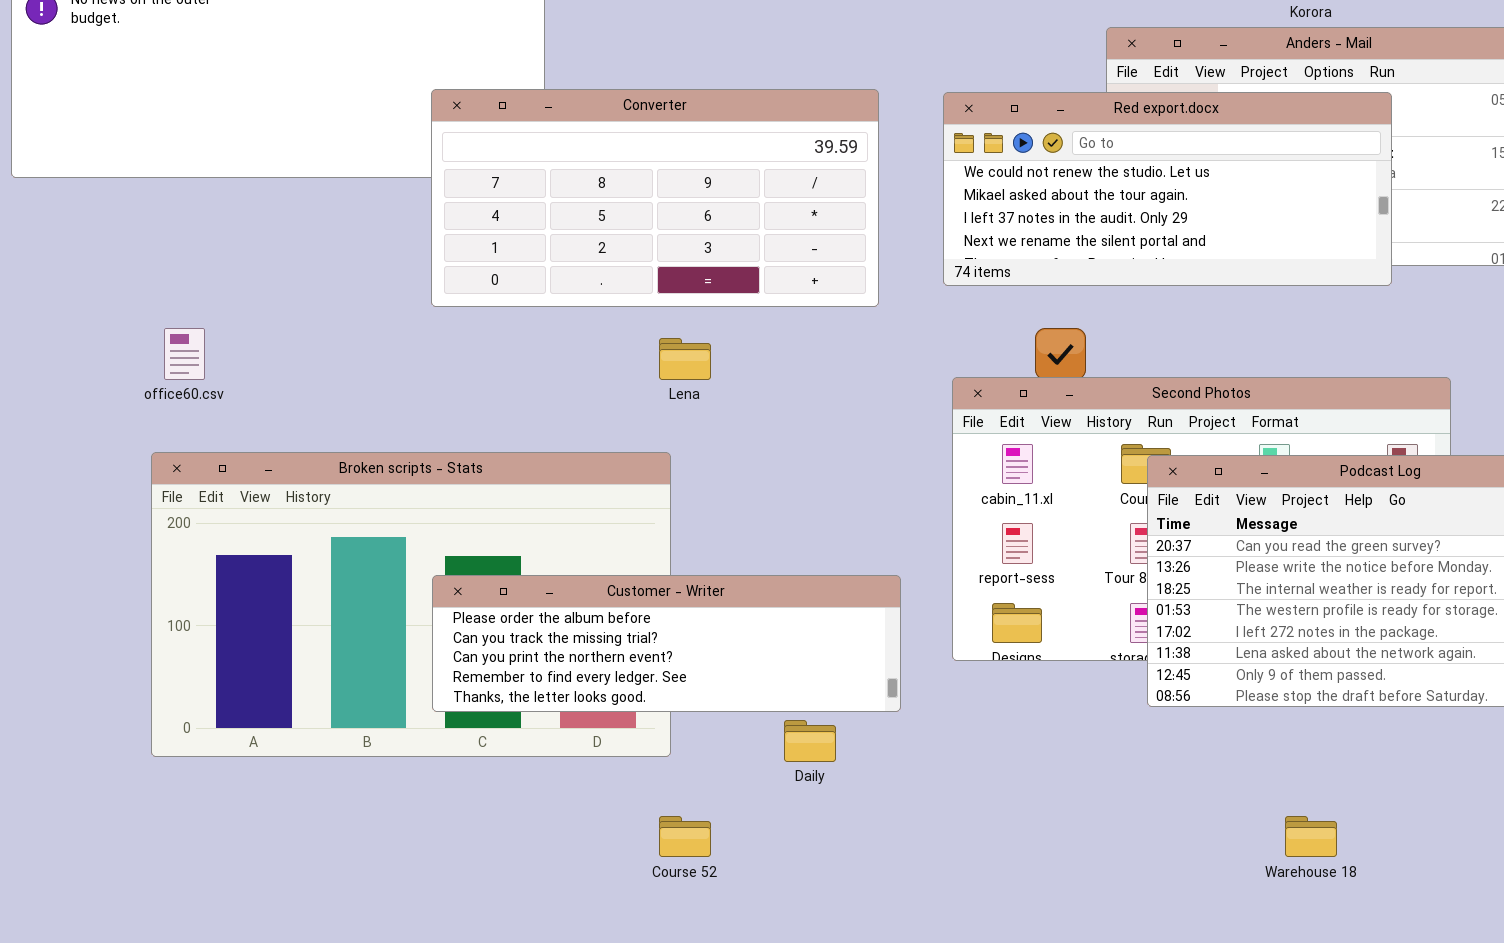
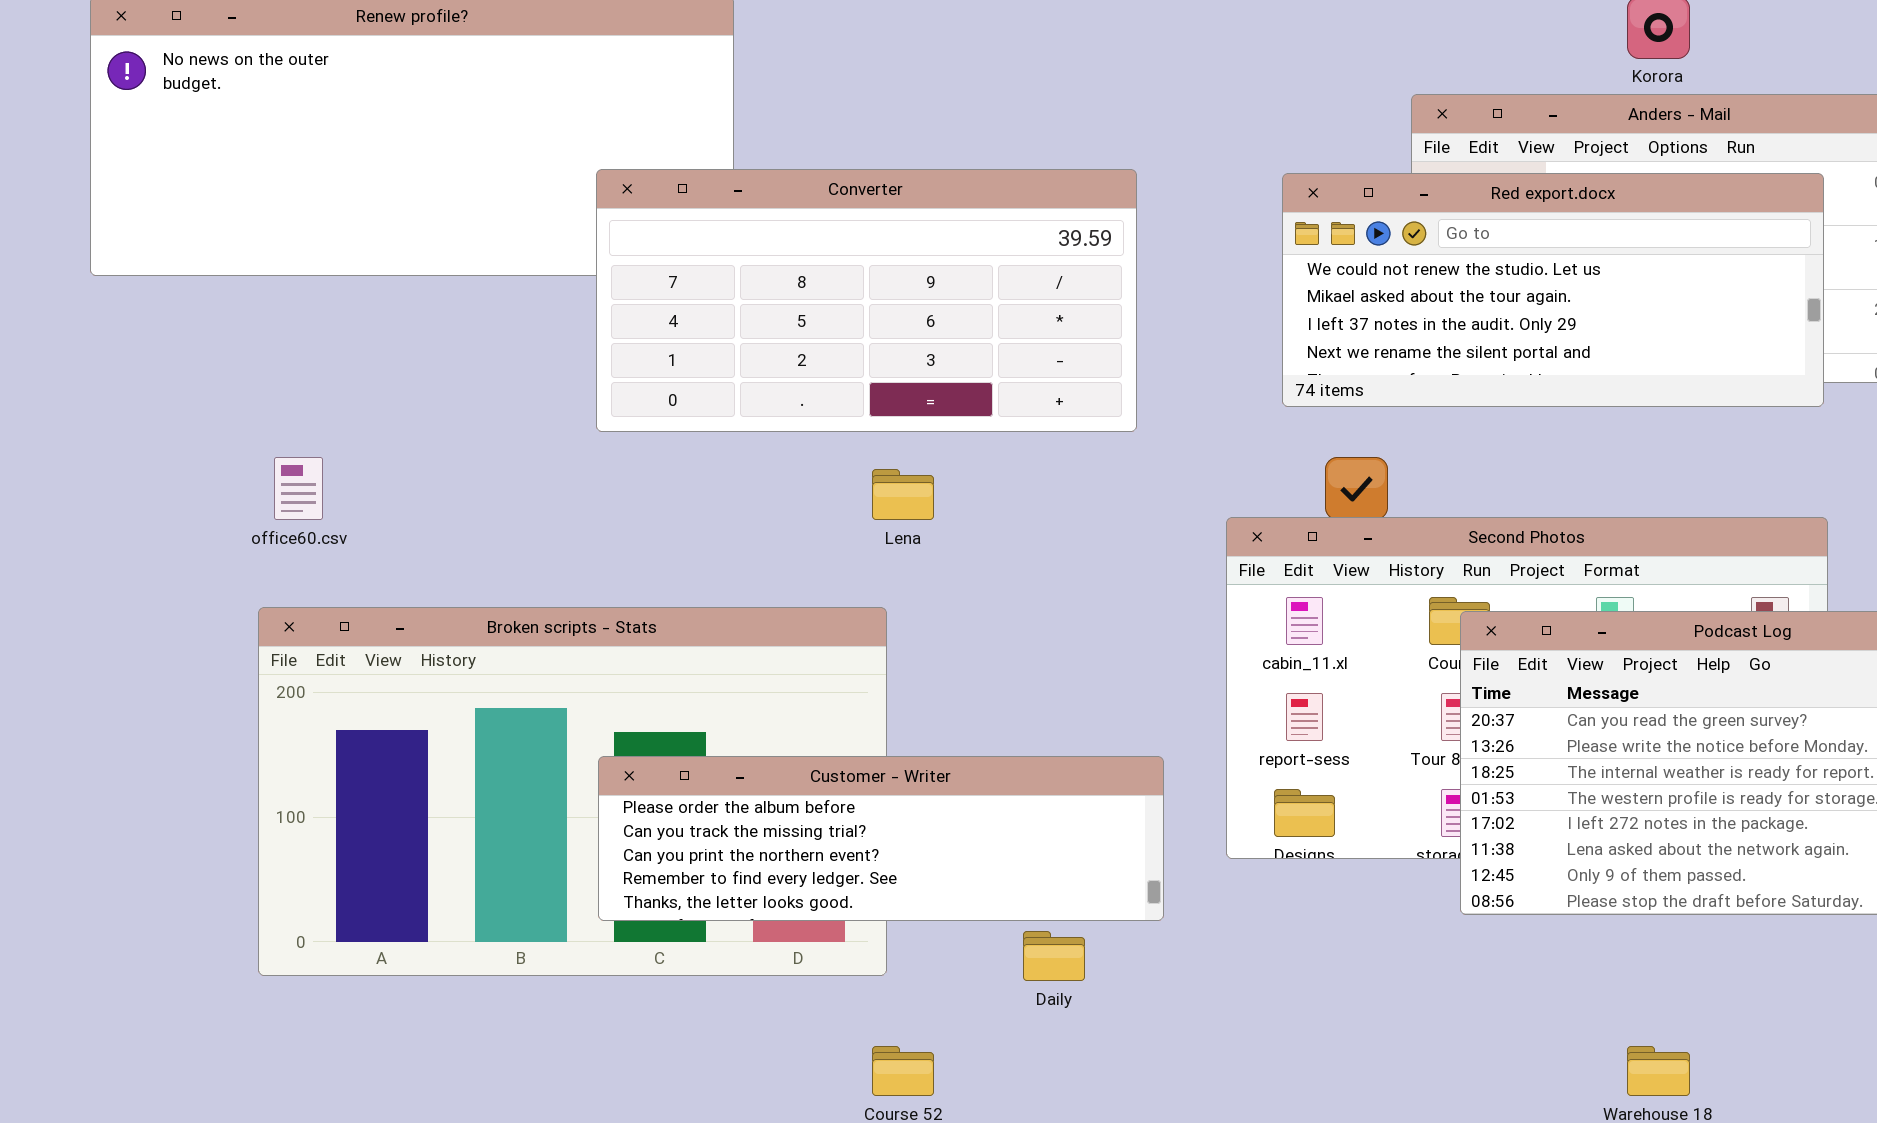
Red export.docx: [943,92,1392,286] -> [1282,173,1824,407], moved

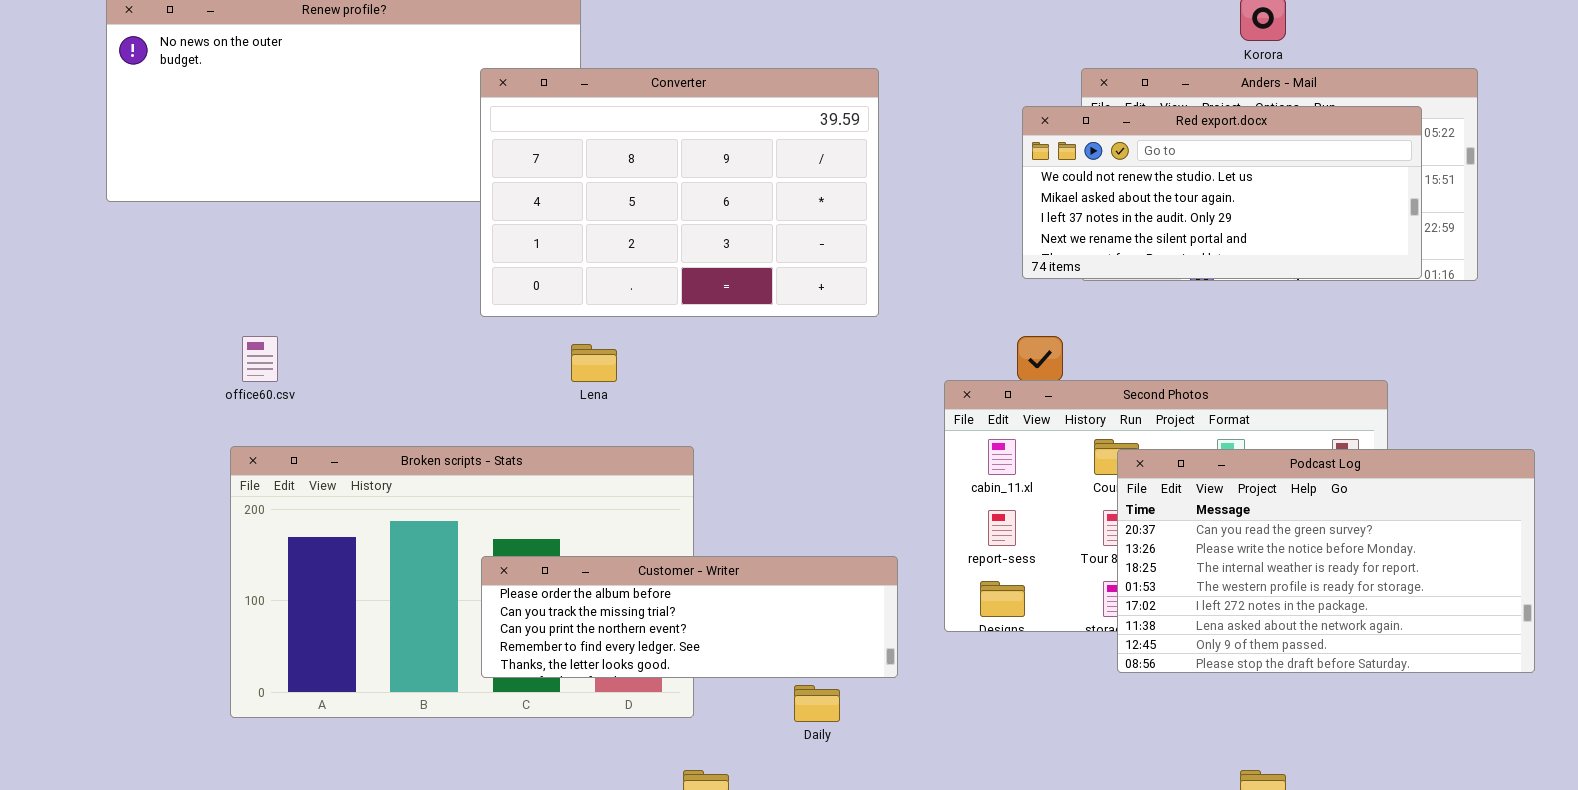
Converter: [596,169,1137,432] -> [480,68,879,317], resized
Red export.docx: [1282,173,1824,407] -> [1022,106,1422,279], moved
Lena: [872,469,934,520] -> [571,344,617,382], moved

